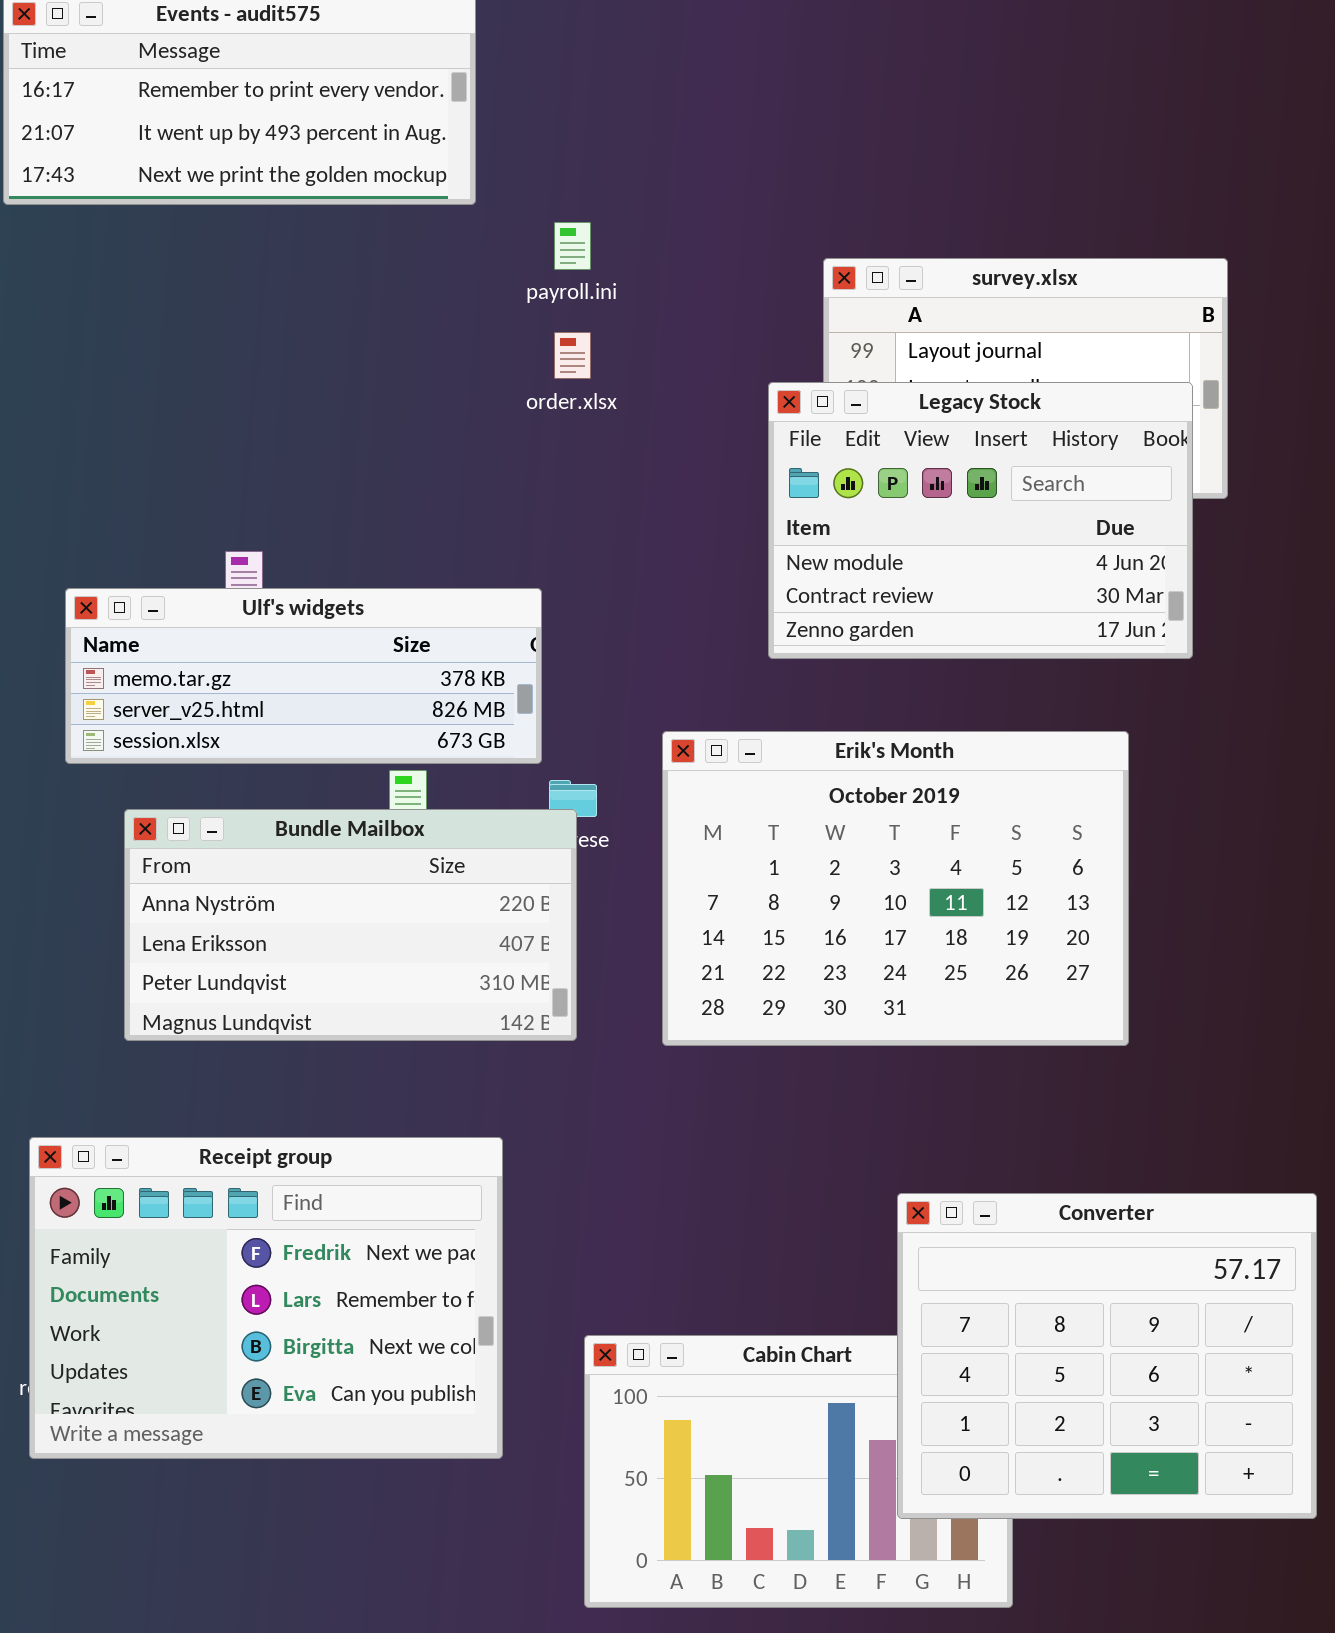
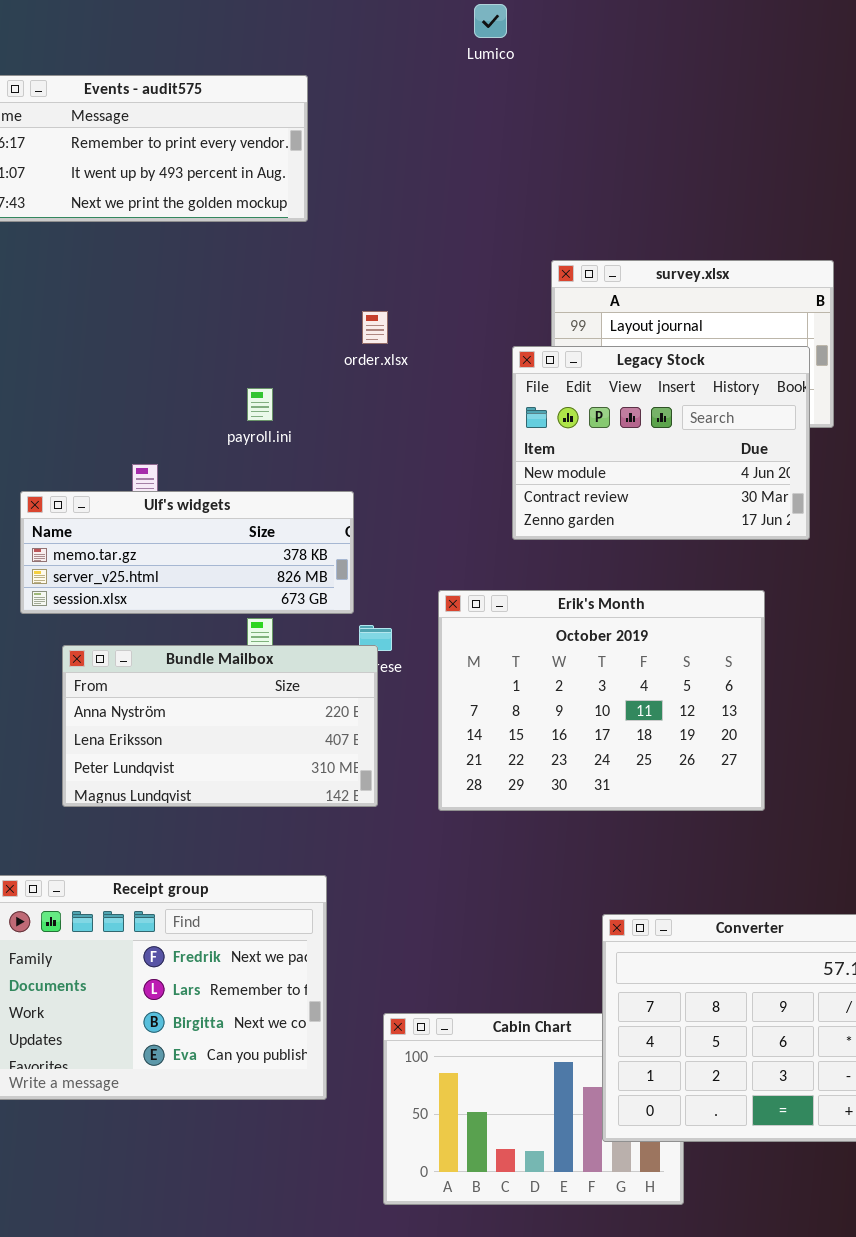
payroll.ini: [554,222,591,270] -> [247,388,273,421], moved

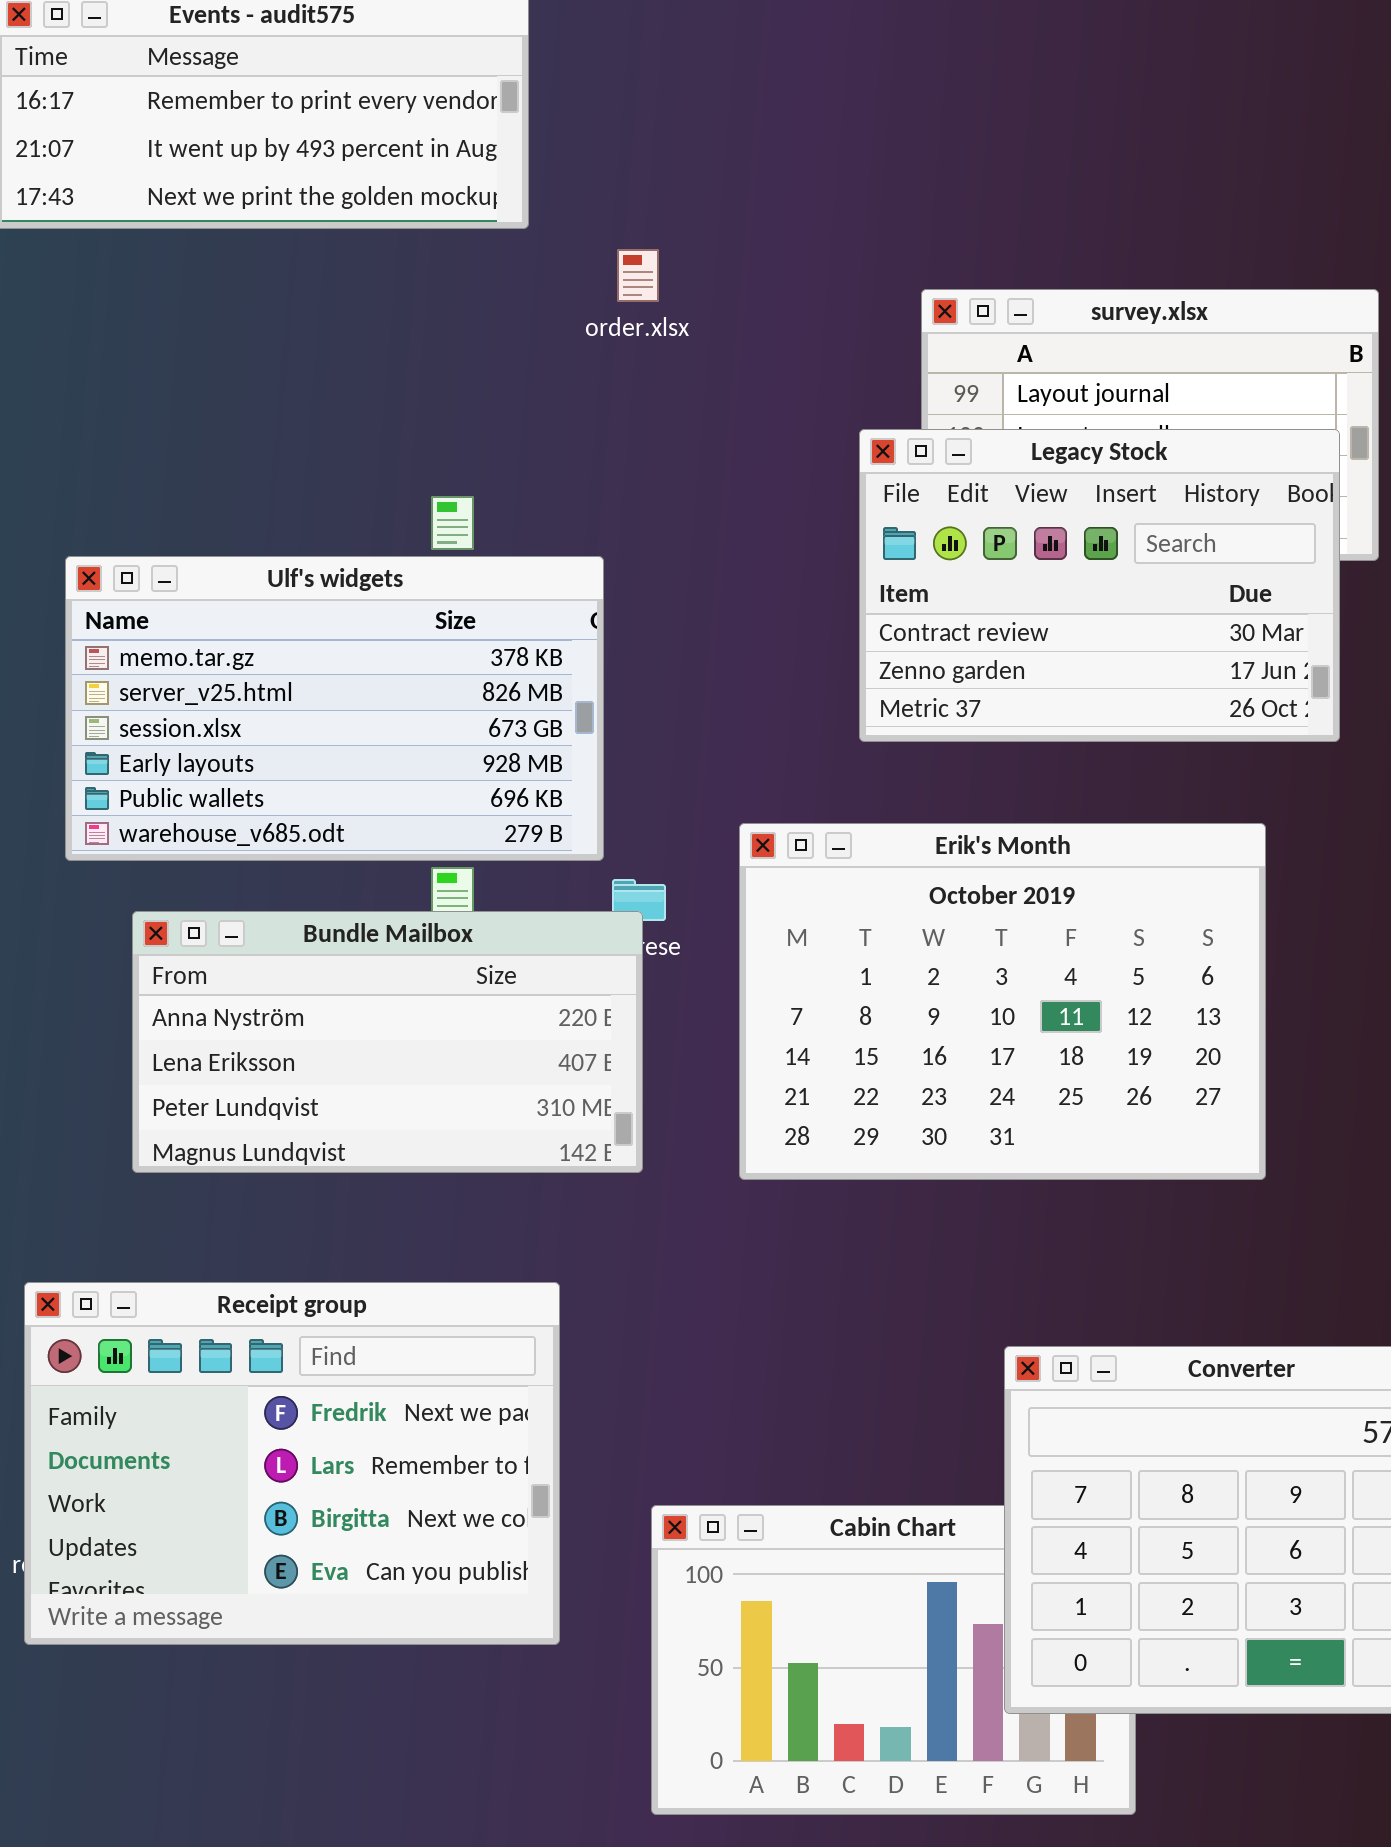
order.xlsx: [362,311,388,344] -> [617,249,659,302], moved
Legacy Stock: [512,346,810,540] -> [859,429,1340,742], scrolled down 1 row
Ulf's widgets: [20,491,354,614] -> [65,556,604,861], resized

